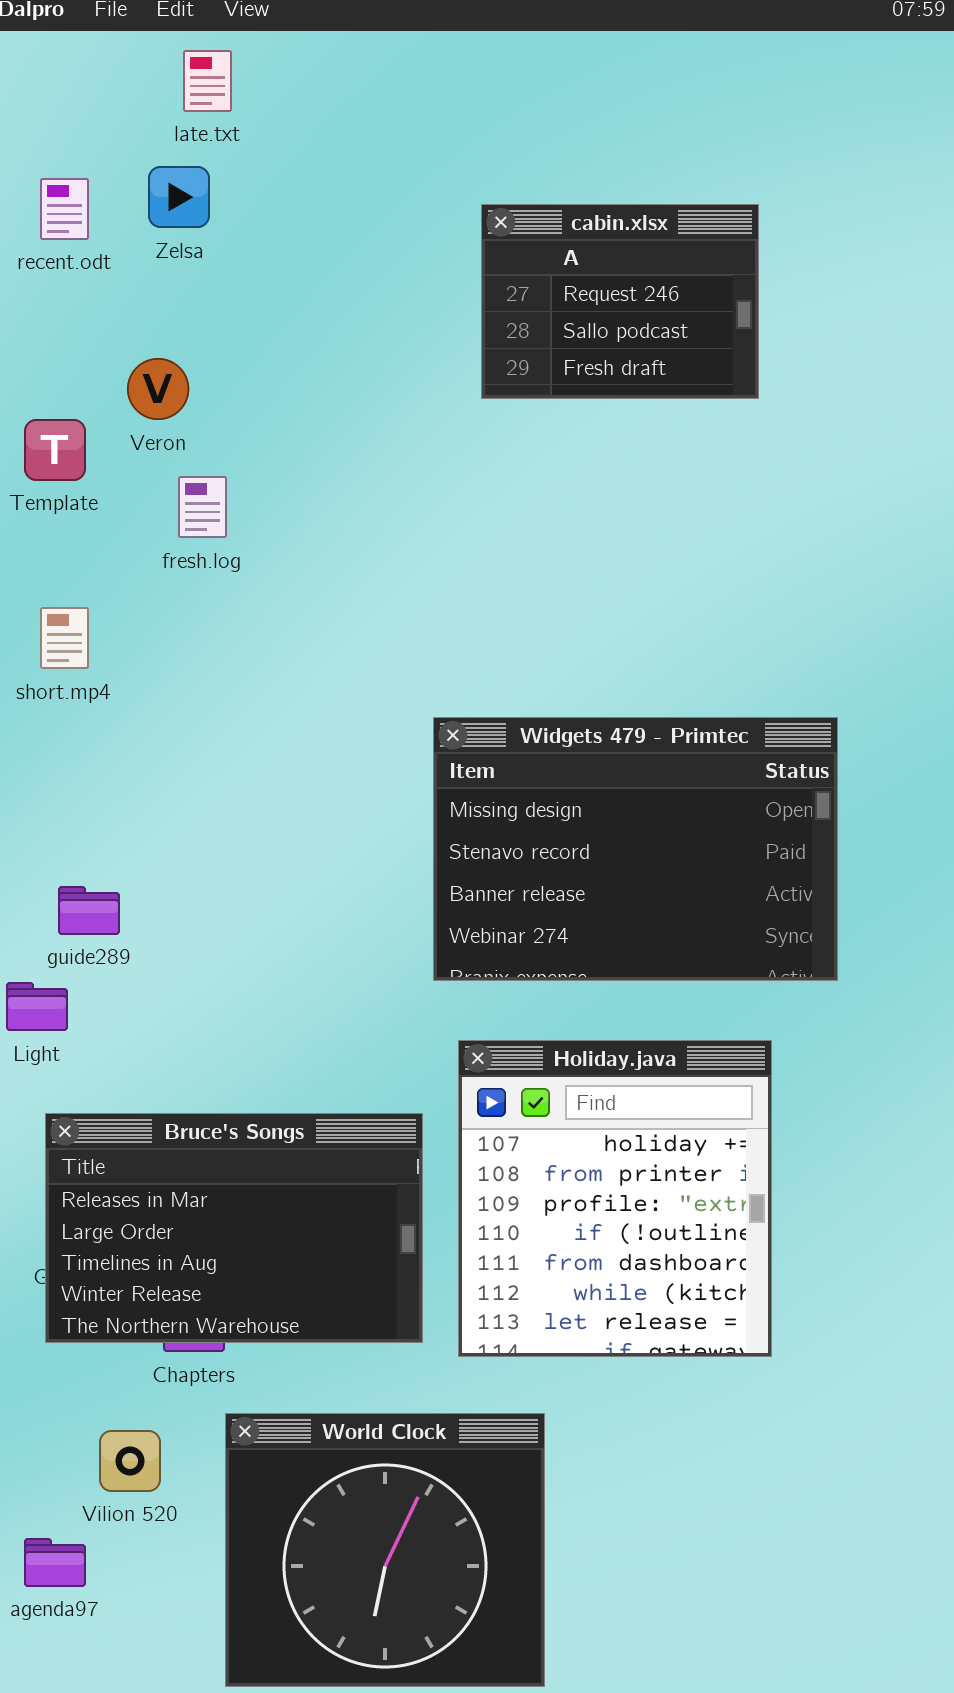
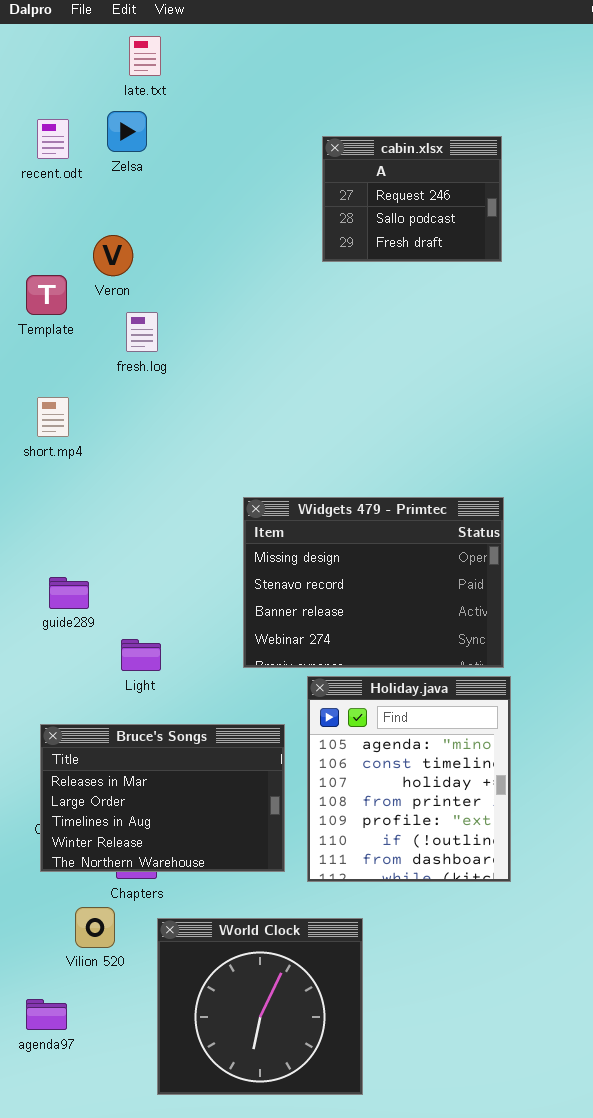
Widgets 479 - Primtec: [433,717,838,981] -> [243,497,504,668], moved
Light: [6,982,68,1031] -> [121,639,161,671], moved
Holiday.java: [458,1040,772,1357] -> [307,676,511,882], scrolled up 2 rows
Vilion 520: [99,1430,161,1492] -> [75,907,115,948], moved

